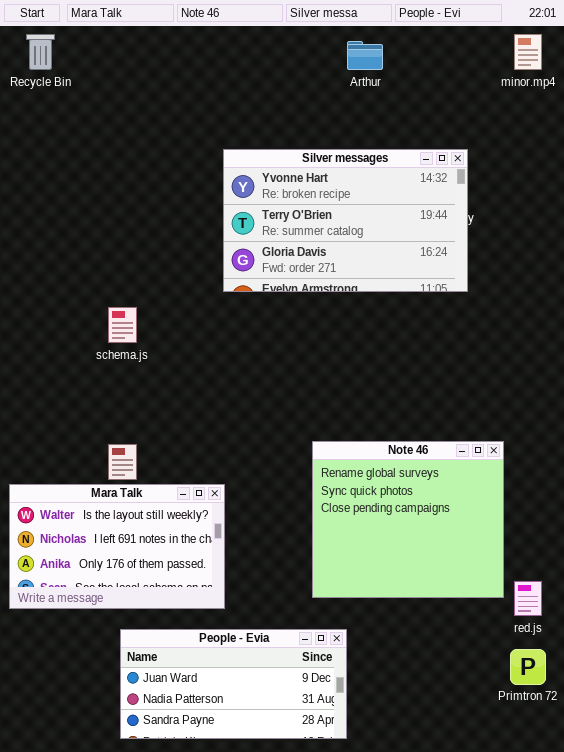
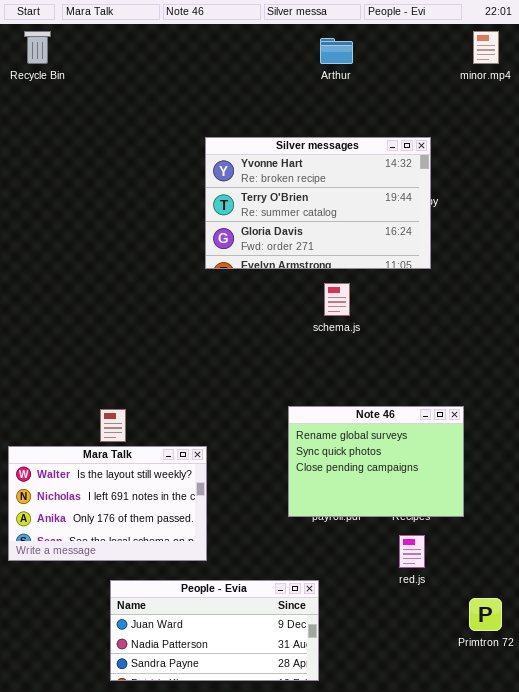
schema.js: [108,307,137,343] -> [324,283,350,316], moved
Note 46: [312,441,504,598] -> [288,406,464,517], resized
red.js: [514,581,542,616] -> [399,535,425,568], moved

